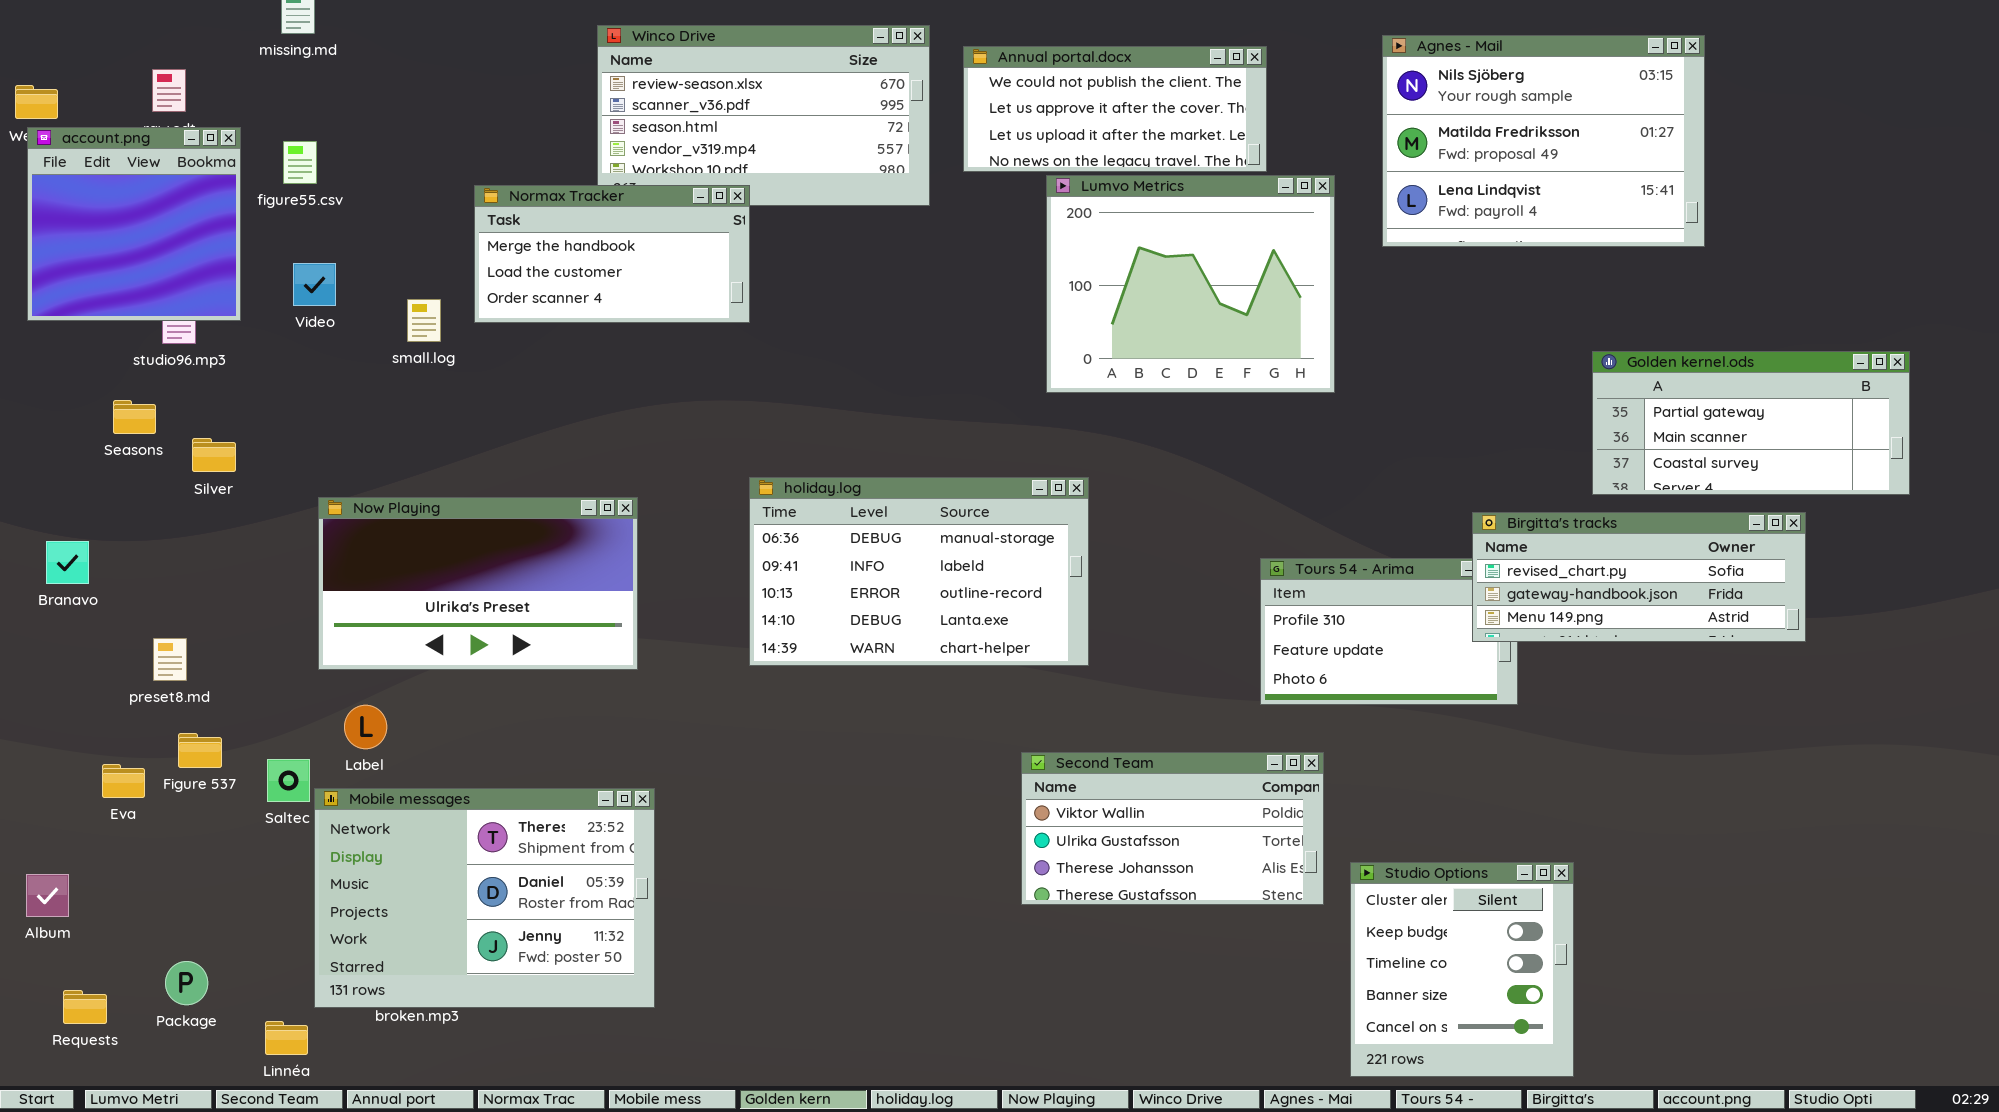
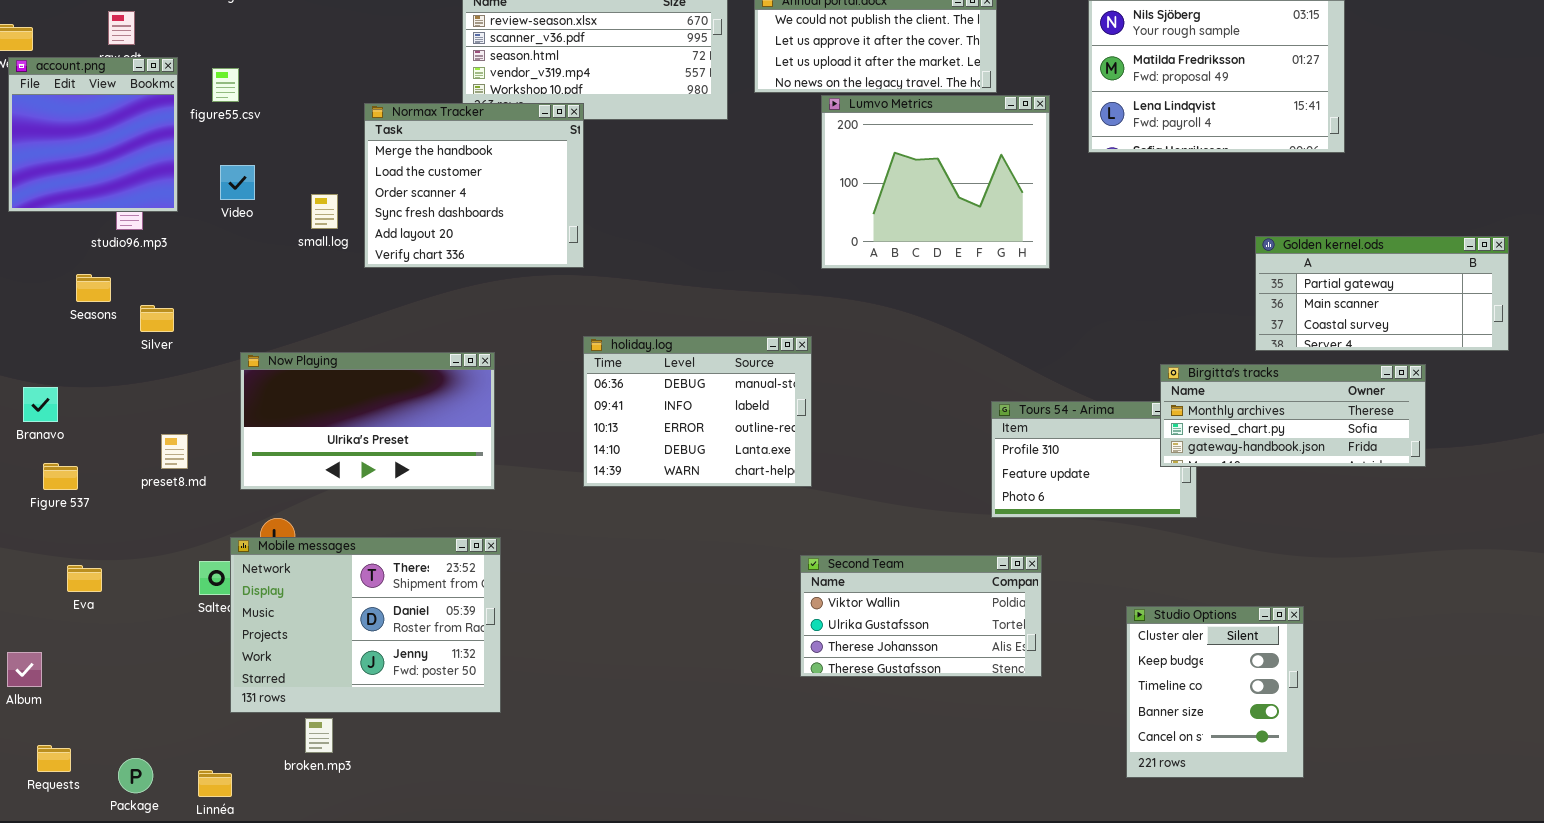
Normax Tracker: [474,185,750,323] -> [364,103,584,268], resized
holiday.log: [749,477,1089,666] -> [583,336,812,487], resized
Birgitta's tracks: [1472,512,1806,642] -> [1160,364,1426,467], scrolled up 1 row
preset8.md: [153,638,187,681] -> [161,434,188,469], moved
Figure 537: [178,733,222,768] -> [43,463,78,490], moved
Mobile messages: [314,788,655,1008] -> [230,537,501,713], moved
Studio Options: [1350,862,1574,1077] -> [1126,606,1304,778], moved
Package: [165,961,208,1005] -> [118,758,153,793], moved

